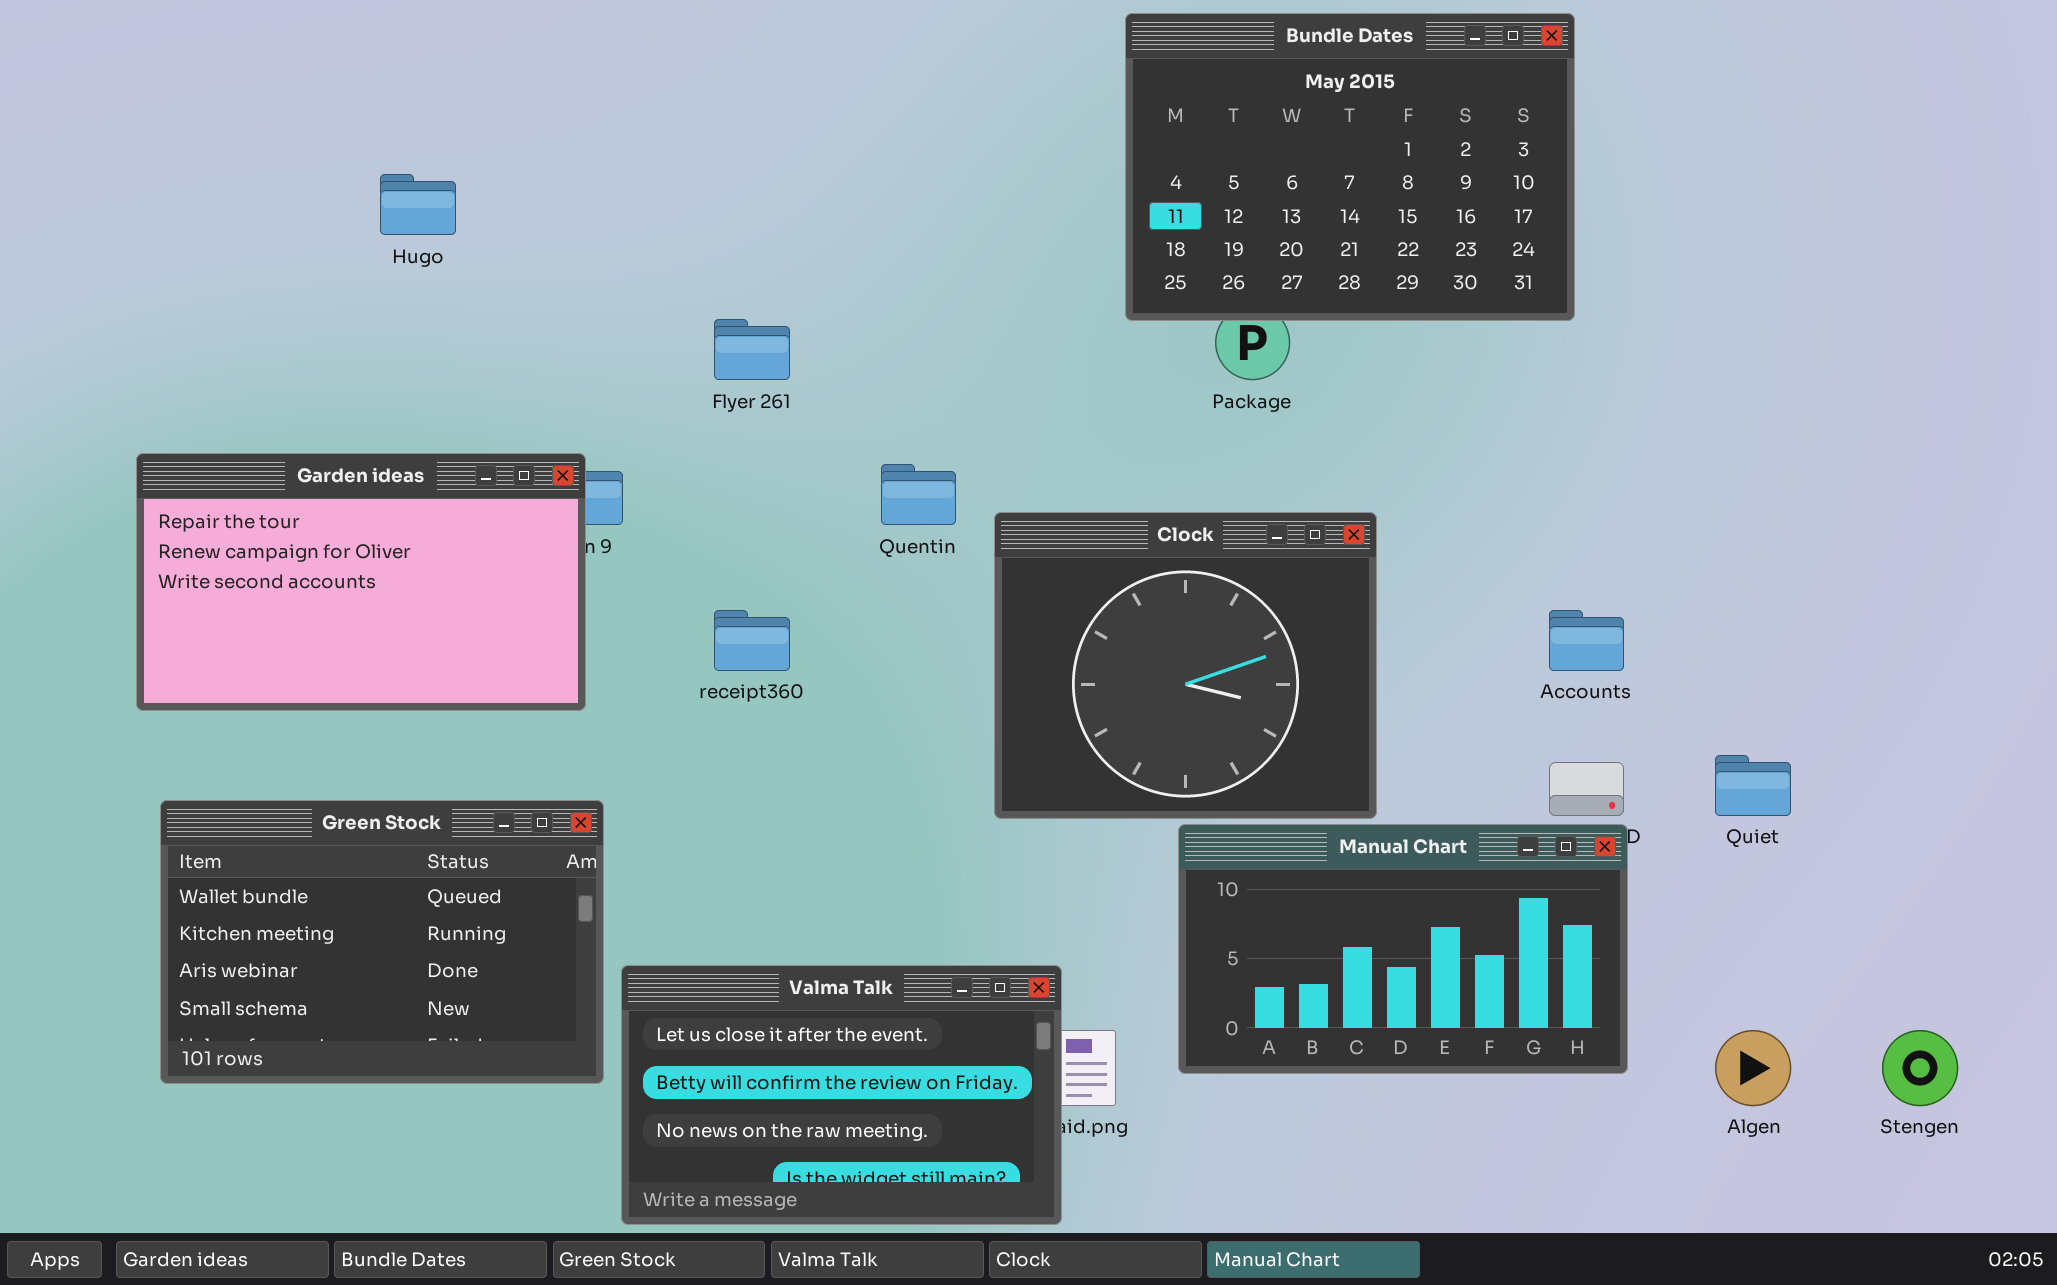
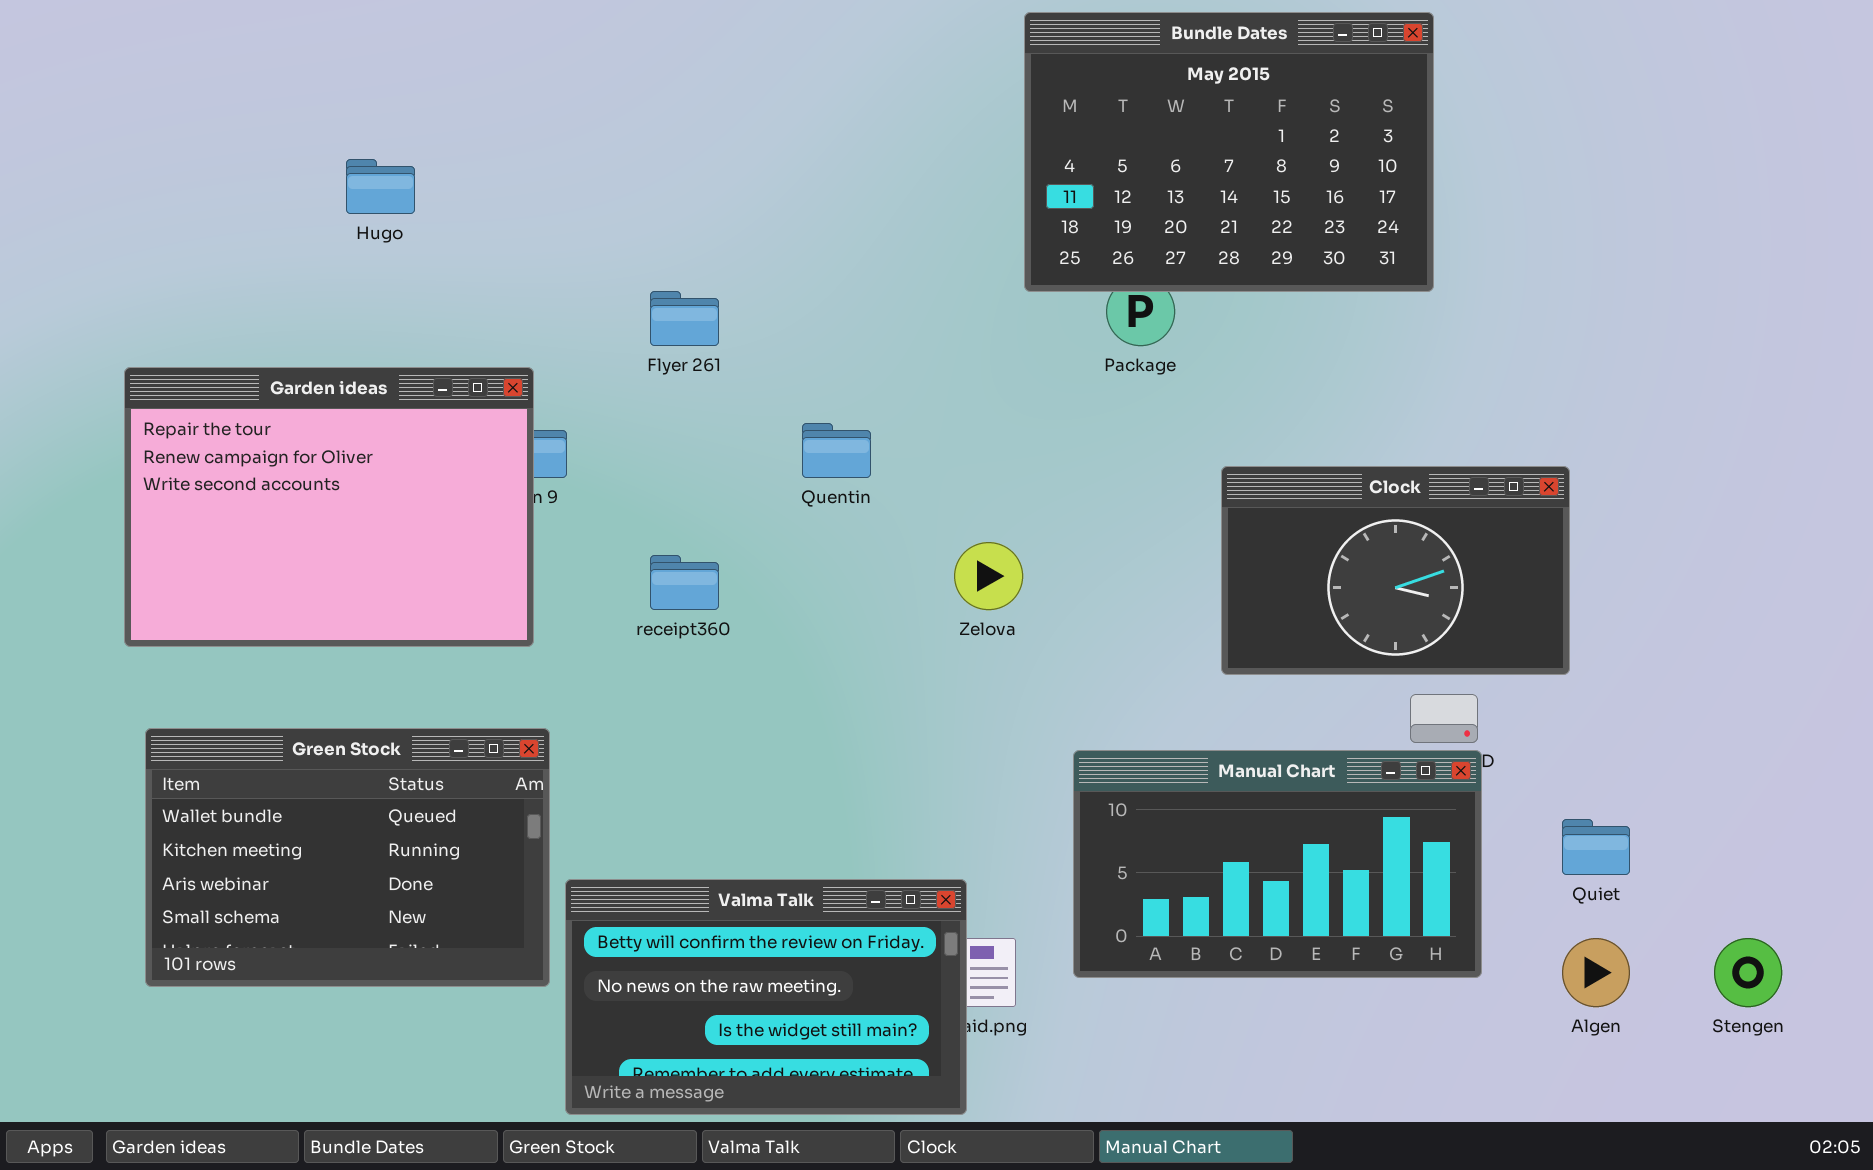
Garden ideas: [136,453,586,711] -> [124,367,534,647], resized
Clock: [994,512,1377,819] -> [1221,466,1570,675], moved, resized
Quiet: [1715,755,1791,816] -> [1562,819,1630,875], moved
Valma Talk: [621,965,1062,1225] -> [565,879,967,1115], scrolled down 1 row

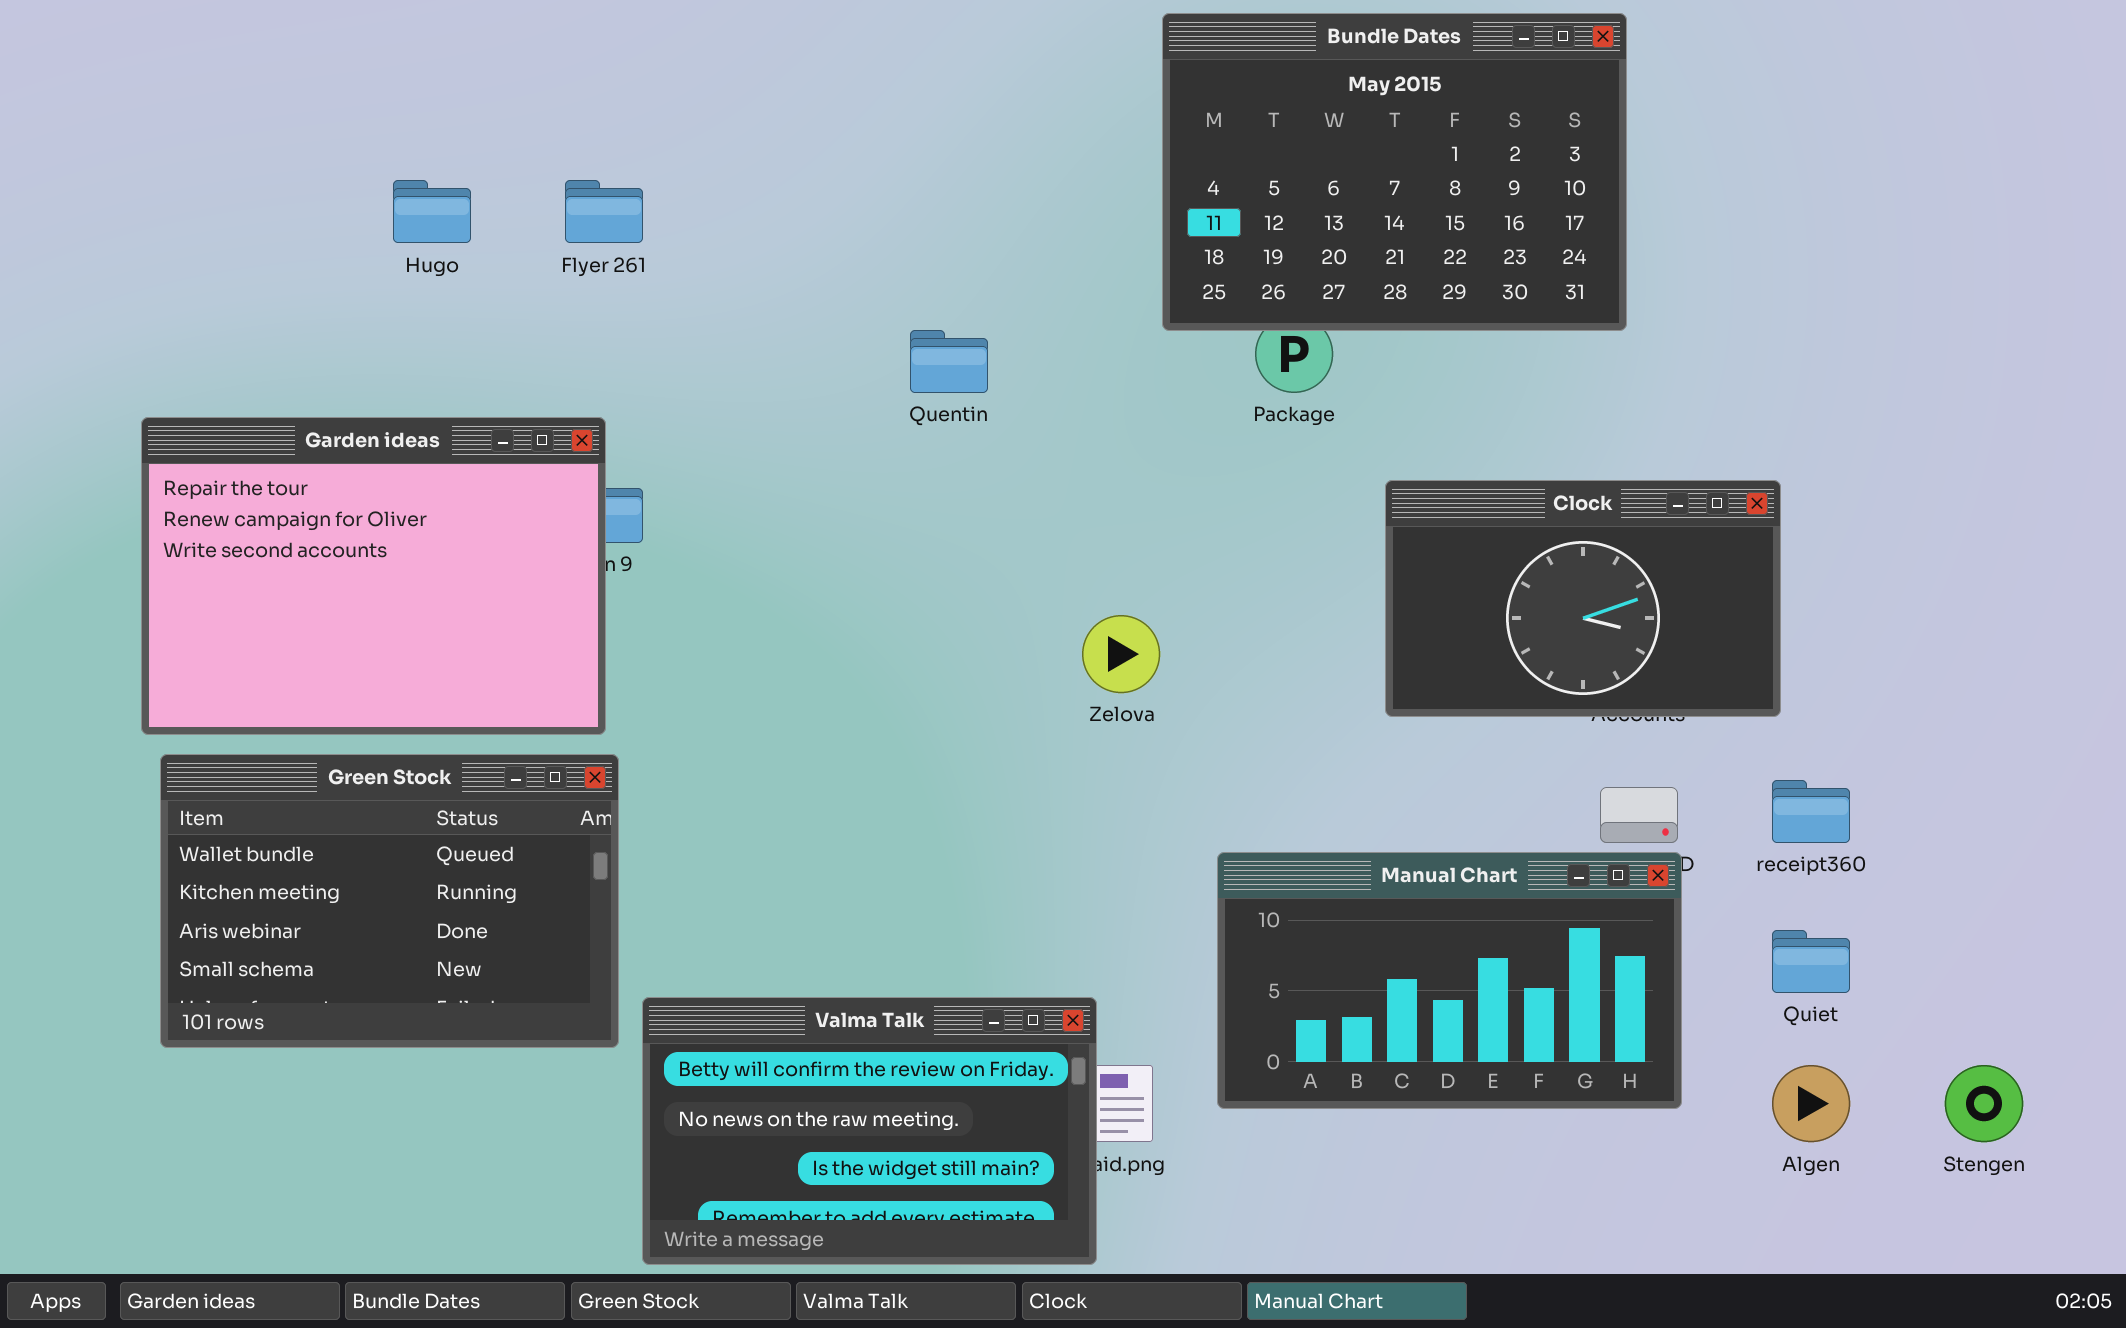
Flyer 261: [650,291,719,346] -> [565,180,643,243], moved
Quentin: [802,423,871,478] -> [910,330,988,393], moved
Clock: [1221,466,1570,675] -> [1385,480,1781,717], moved
receipt360: [650,555,719,610] -> [1772,780,1850,843], moved
Green Stock: [145,728,550,987] -> [160,754,619,1048], moved

